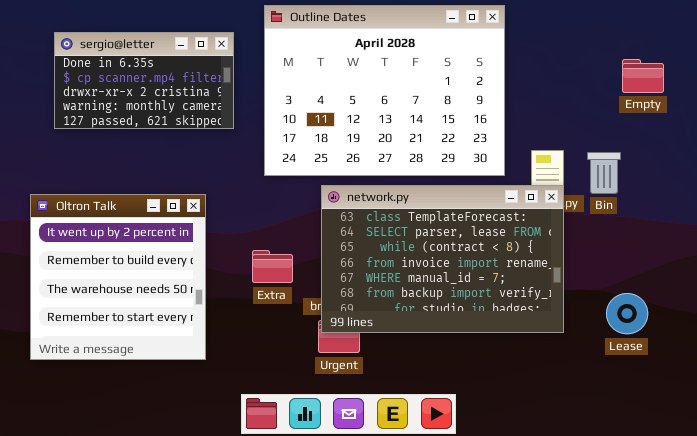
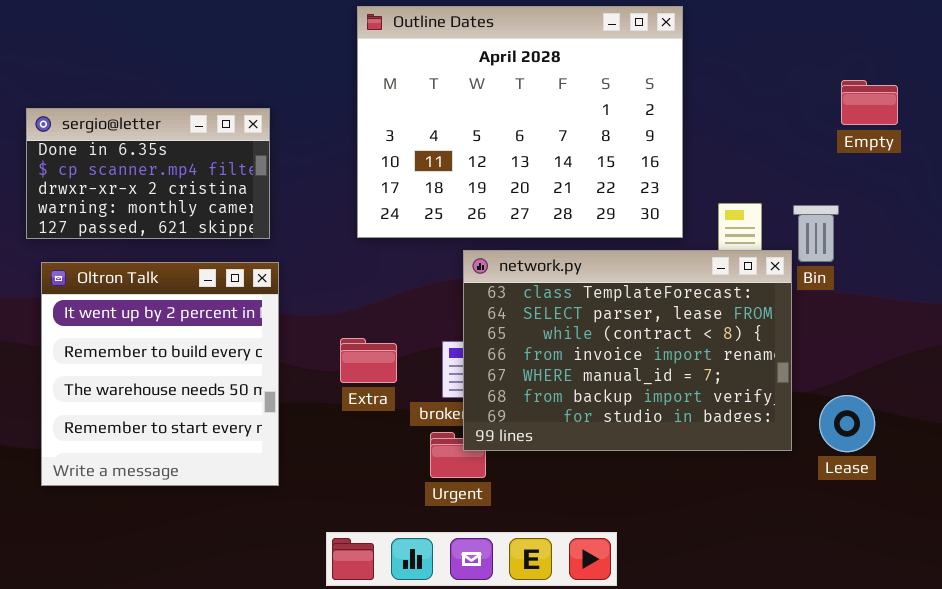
sergio@letter: [54,32,234,129] -> [26,108,270,239], moved
network.py: [321,185,564,333] -> [463,250,792,451], moved

